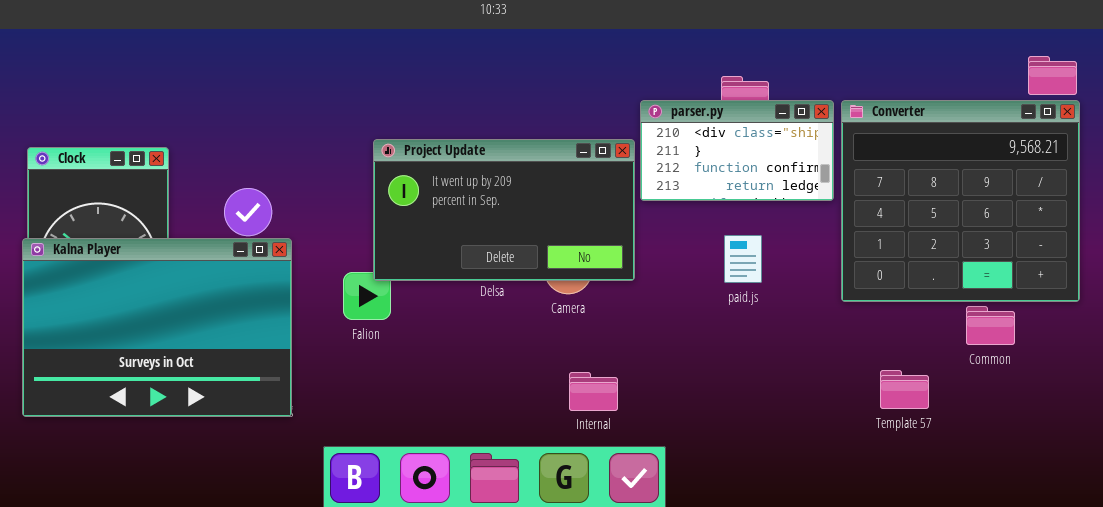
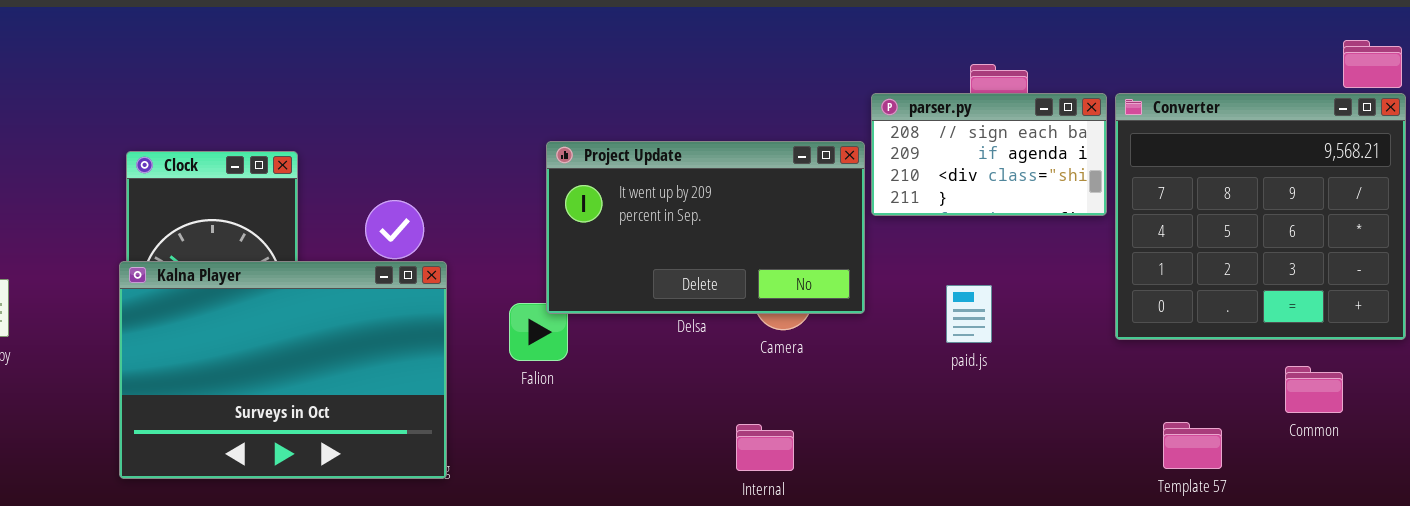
parser.py: [640,100,834,201] -> [871,93,1107,216], scrolled up 2 rows
paid.js: [724,235,762,283] -> [946,285,992,343], moved
Common: [966,306,1015,345] -> [1285,366,1343,413], moved
Internal: [569,372,618,411] -> [736,424,794,471], moved

